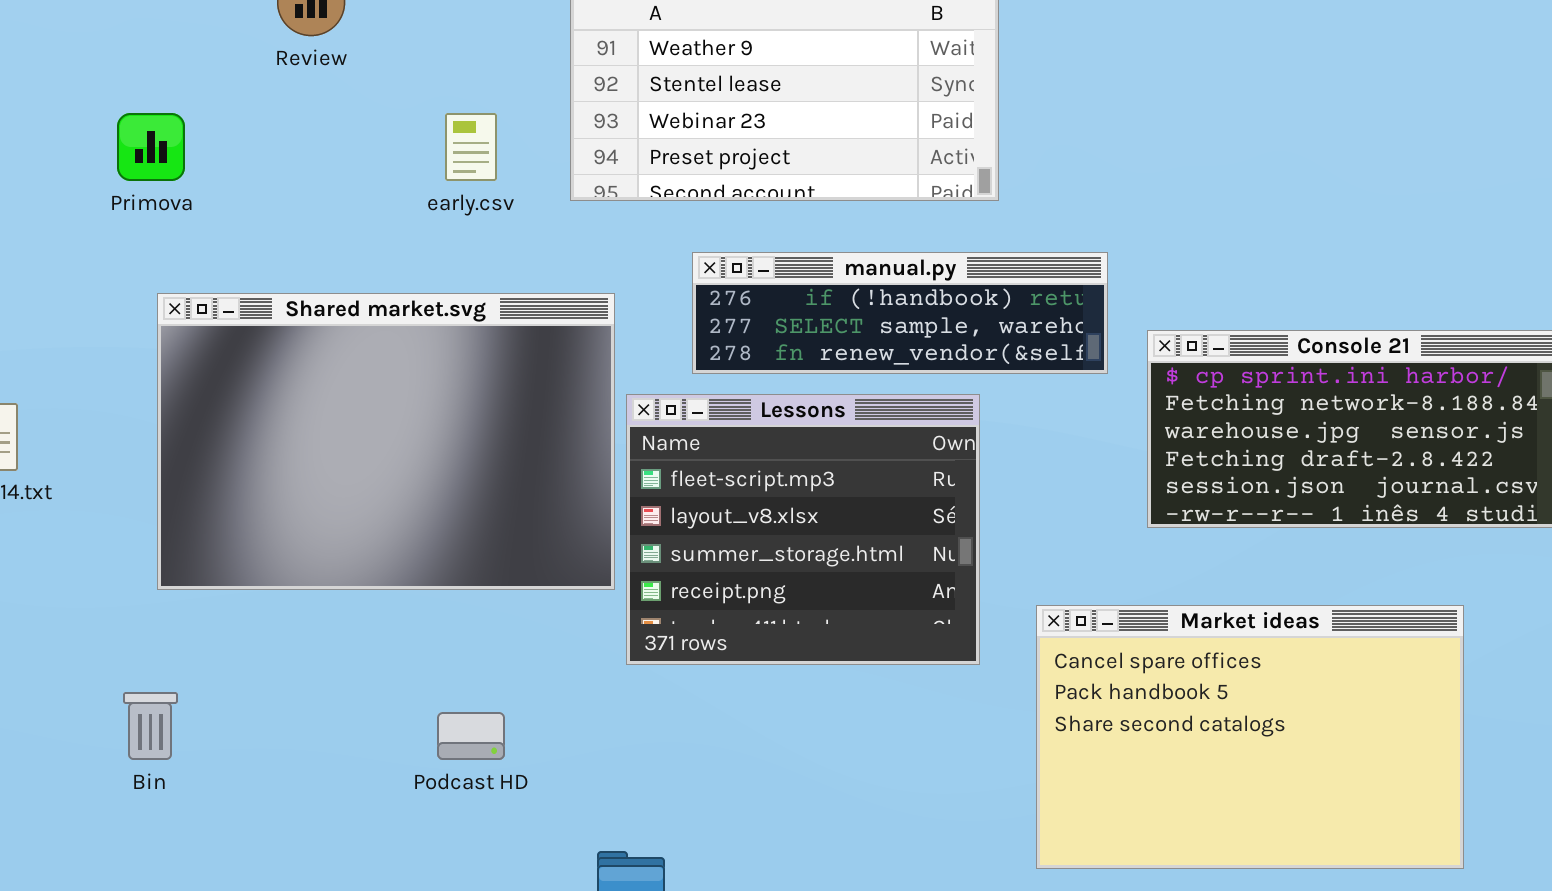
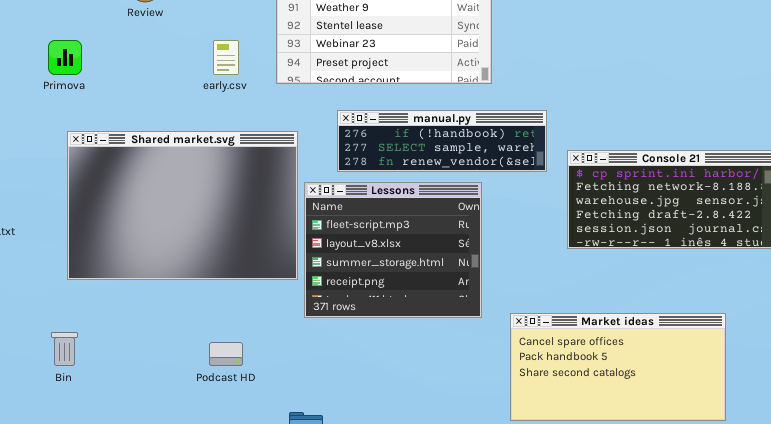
Market ideas: [1036,605,1464,869] -> [510,313,726,421], resized

